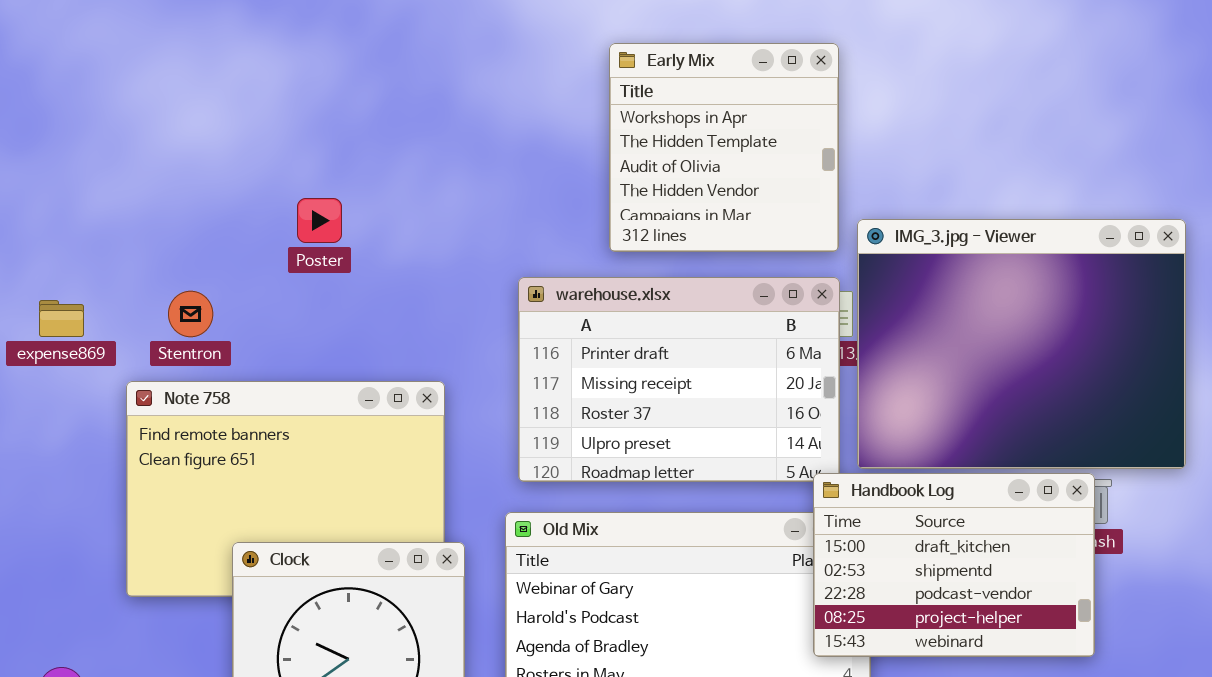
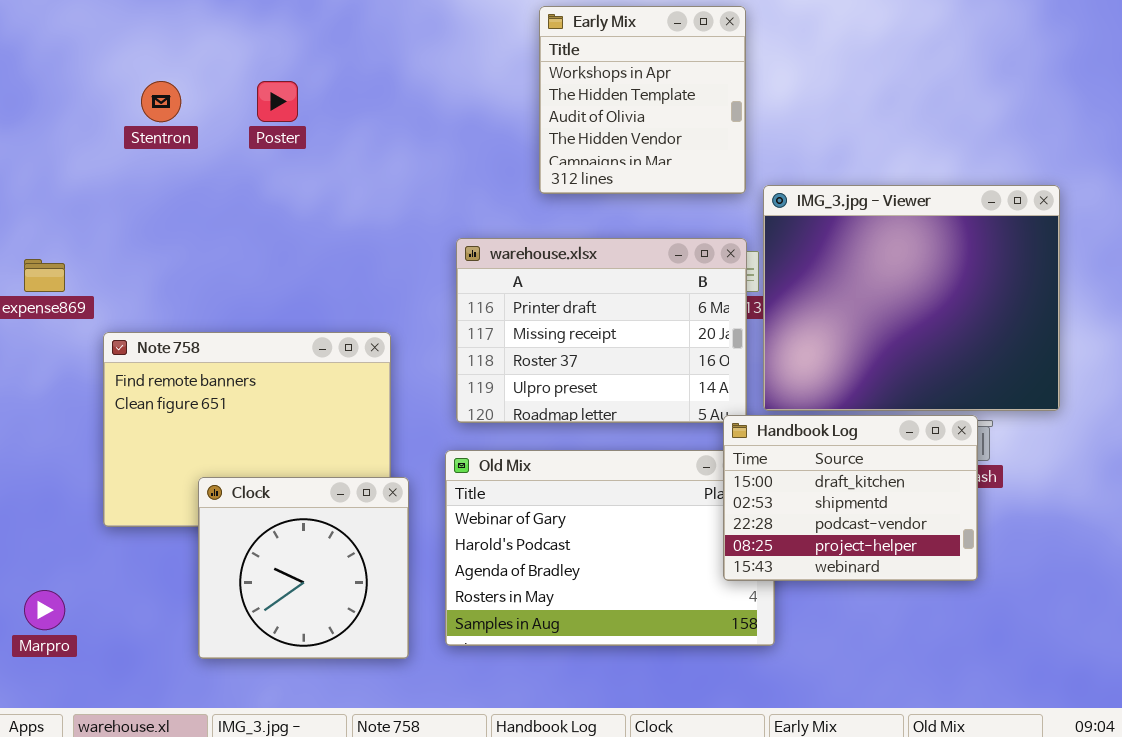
Early Mix: [609,43,839,252] -> [539,6,746,194], moved
Poster: [297,198,342,243] -> [257,81,298,122], moved
Stentron: [168,291,213,337] -> [141,81,181,122], moved

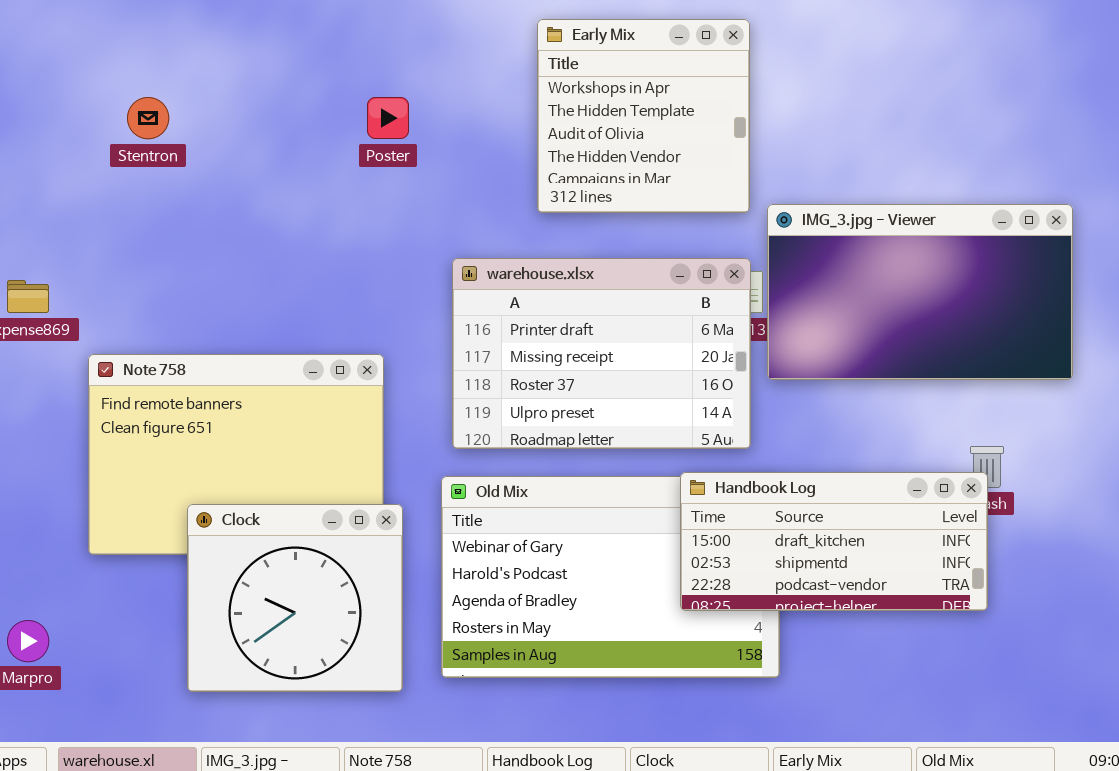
Poster: [257,81,298,122] -> [367,97,409,139], moved
IMG_3.jpg - Viewer: [763,185,1060,411] -> [767,204,1073,380], resized
Handbook Log: [723,415,978,581] -> [680,472,988,611], resized

